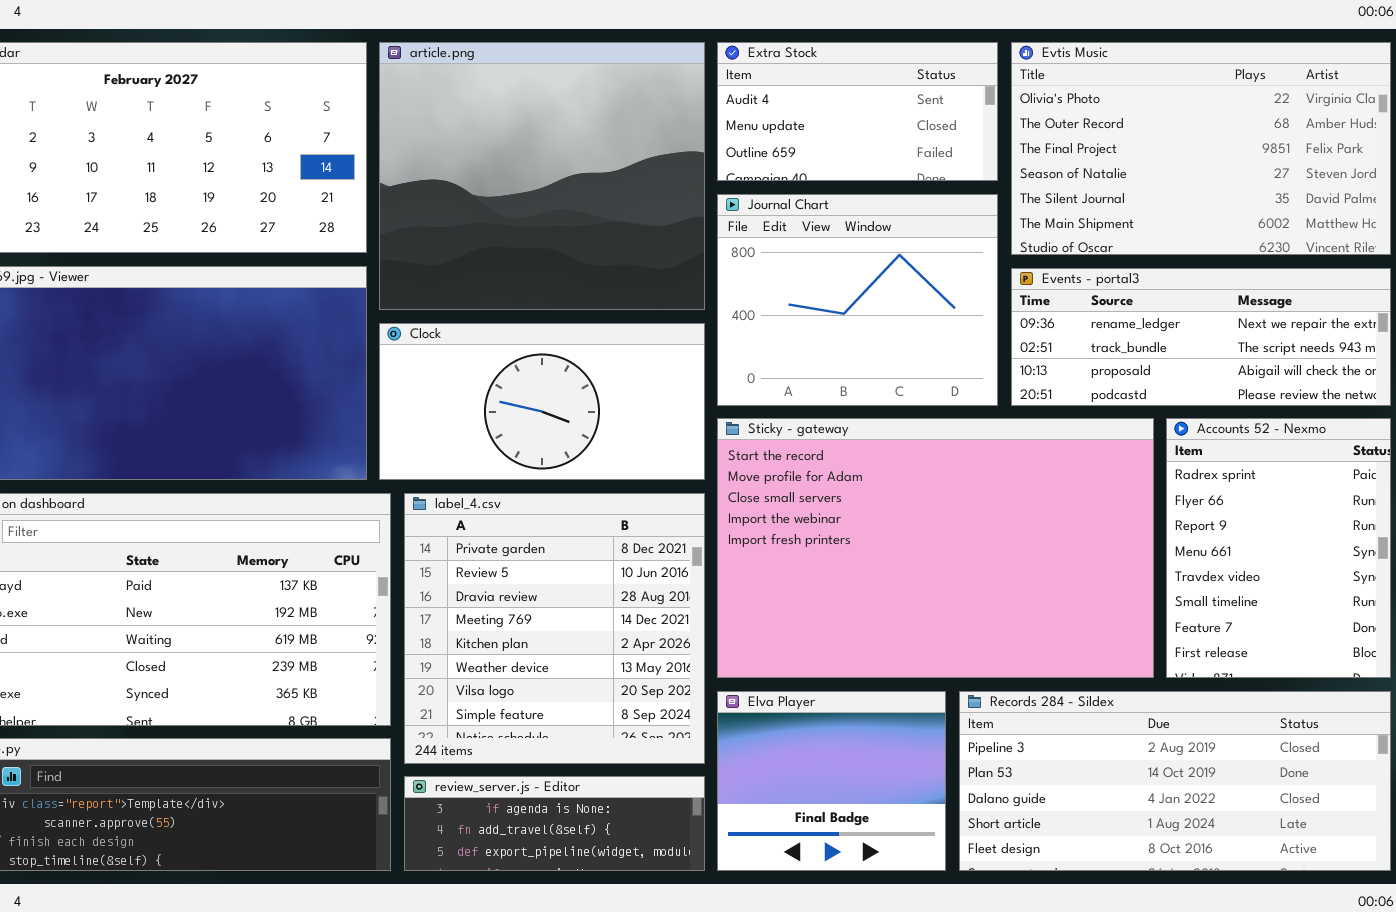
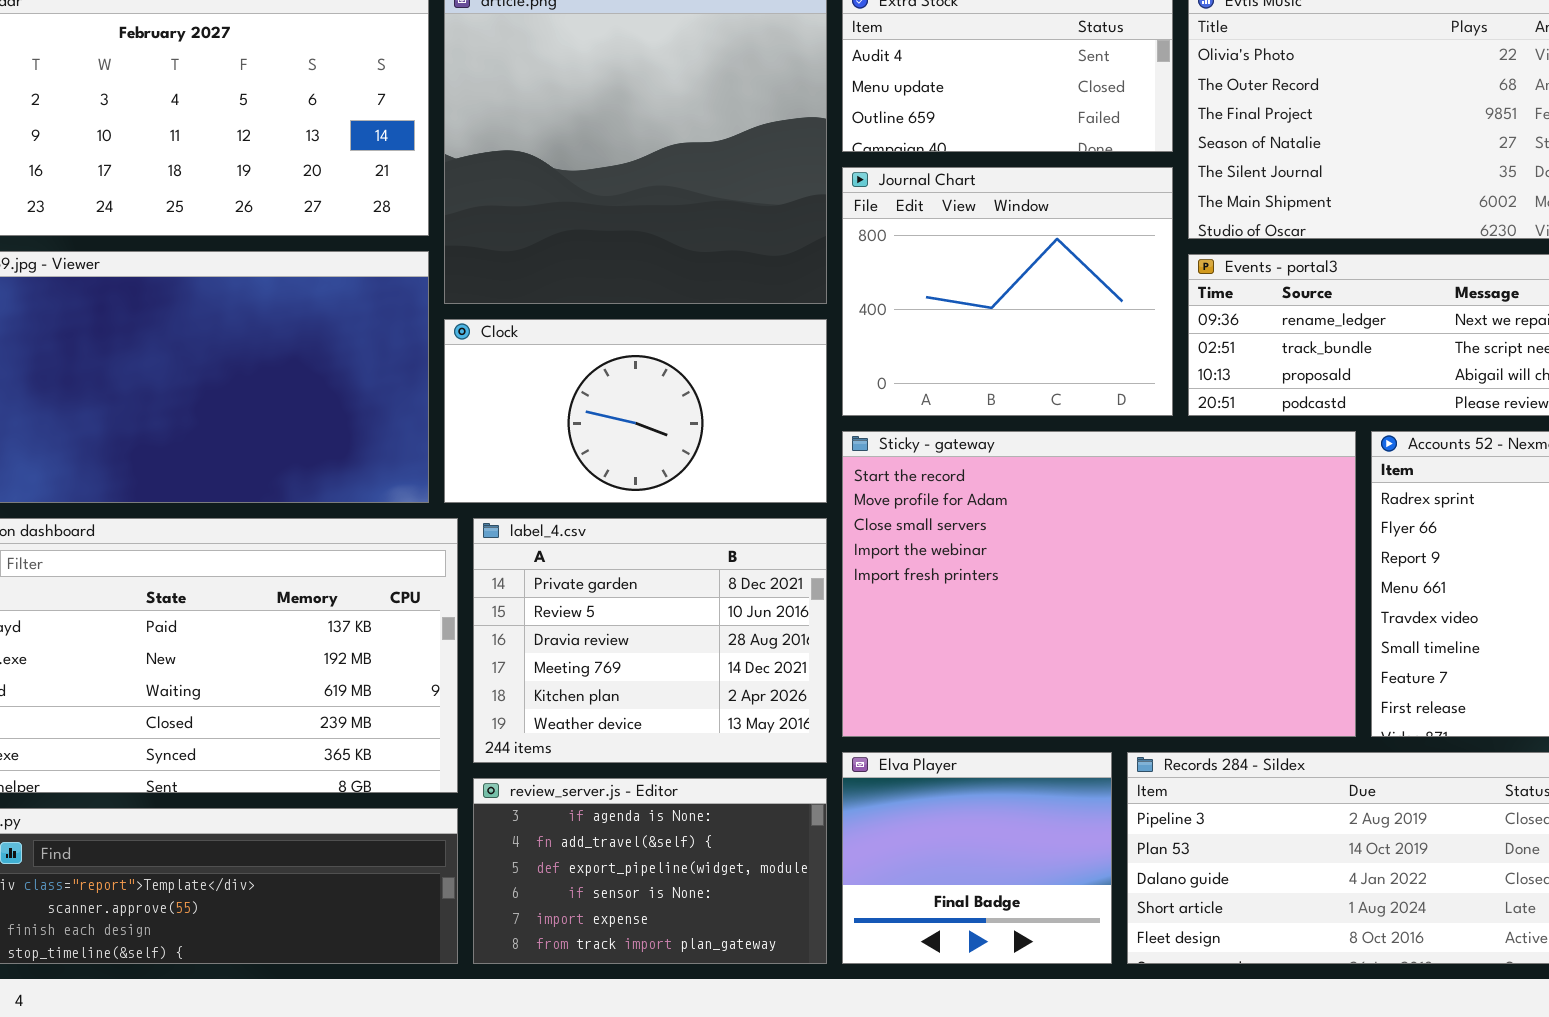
label_4.csv: [404,493,705,764] -> [473,518,827,763], resized
review_server.js - Editor: [404,776,705,871] -> [473,778,827,964], resized

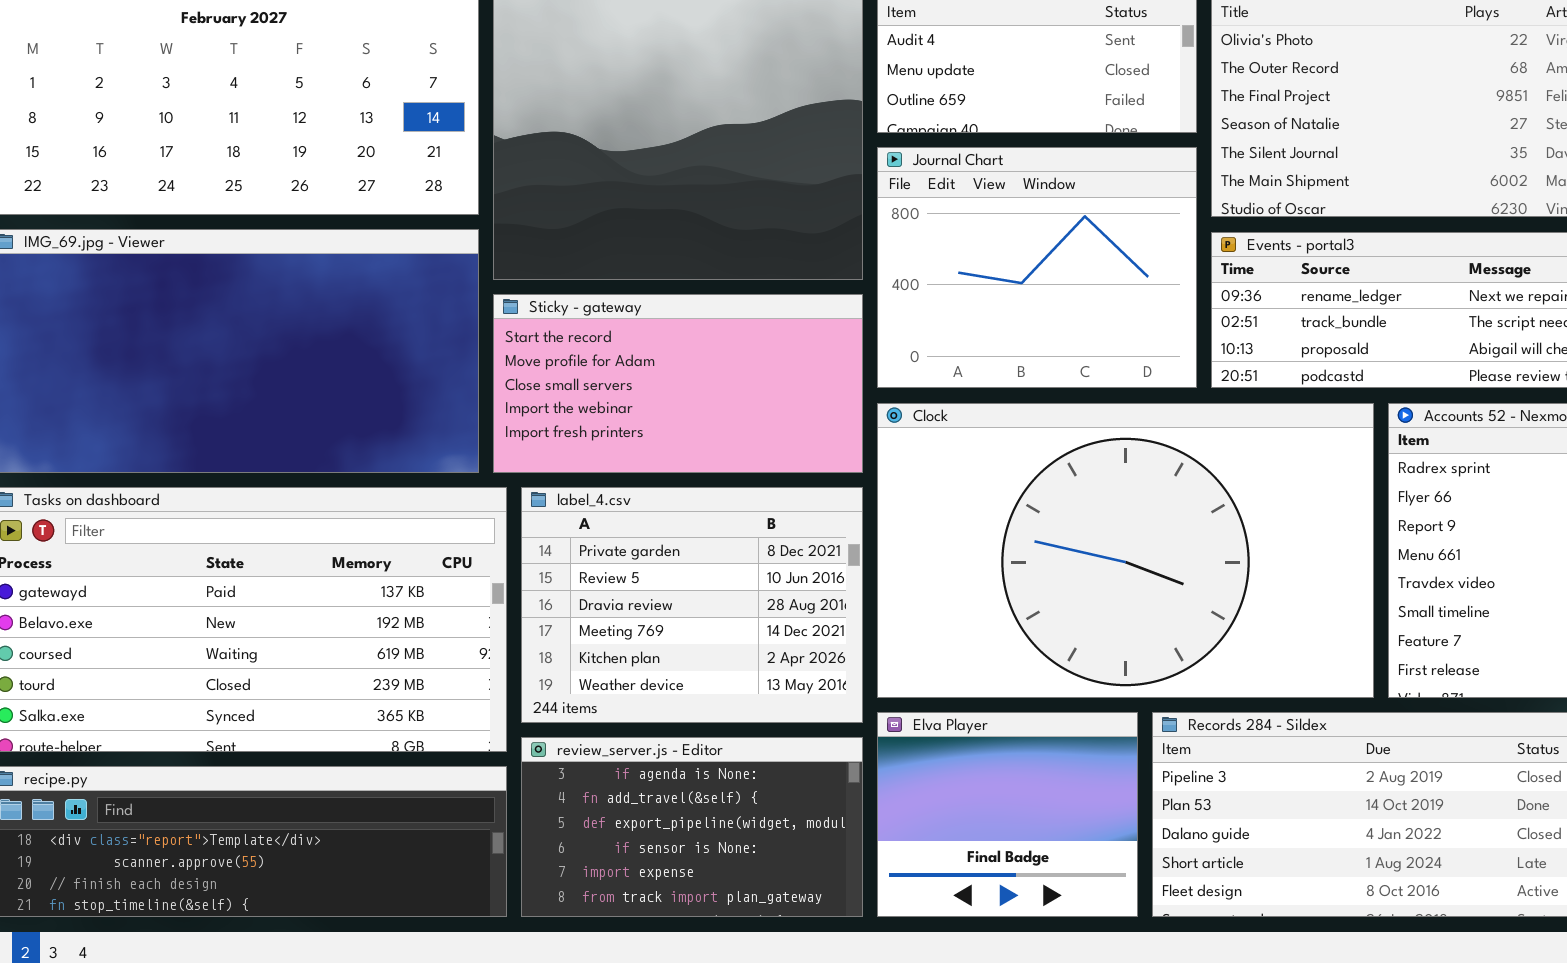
Clock: [444,319,827,503] -> [877,403,1374,698], moved, resized
Sticky - gateway: [842,431,1356,737] -> [493,294,863,473], moved, resized

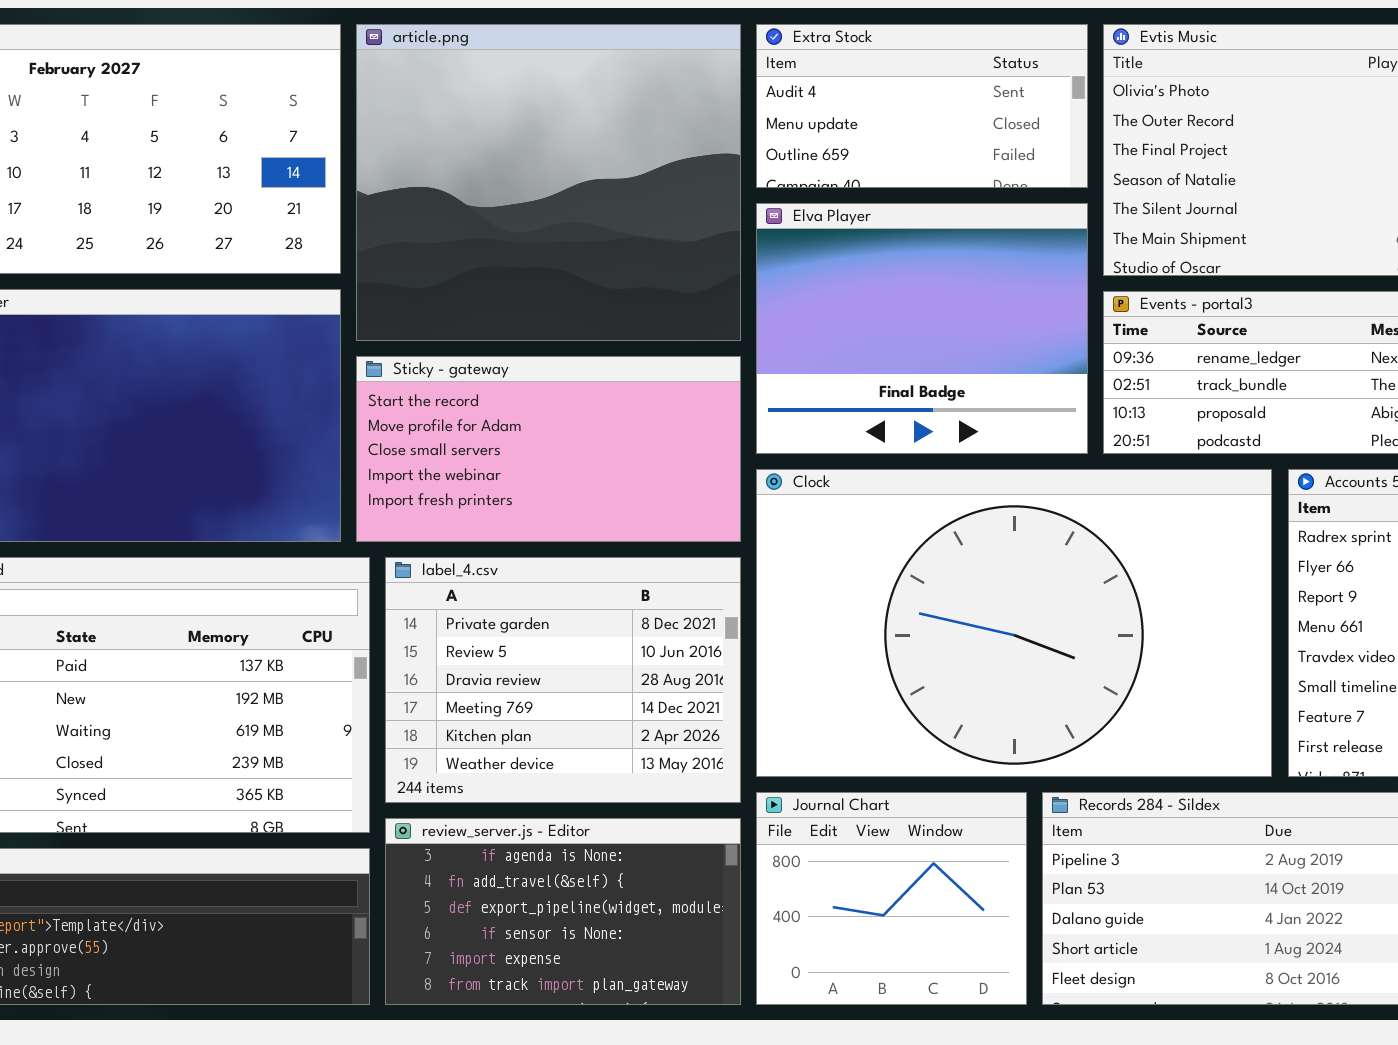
Journal Chart: [877,147,1197,388] -> [756,792,1027,1005], moved, resized
Elva Player: [877,712,1138,917] -> [756,203,1088,454], moved, resized

